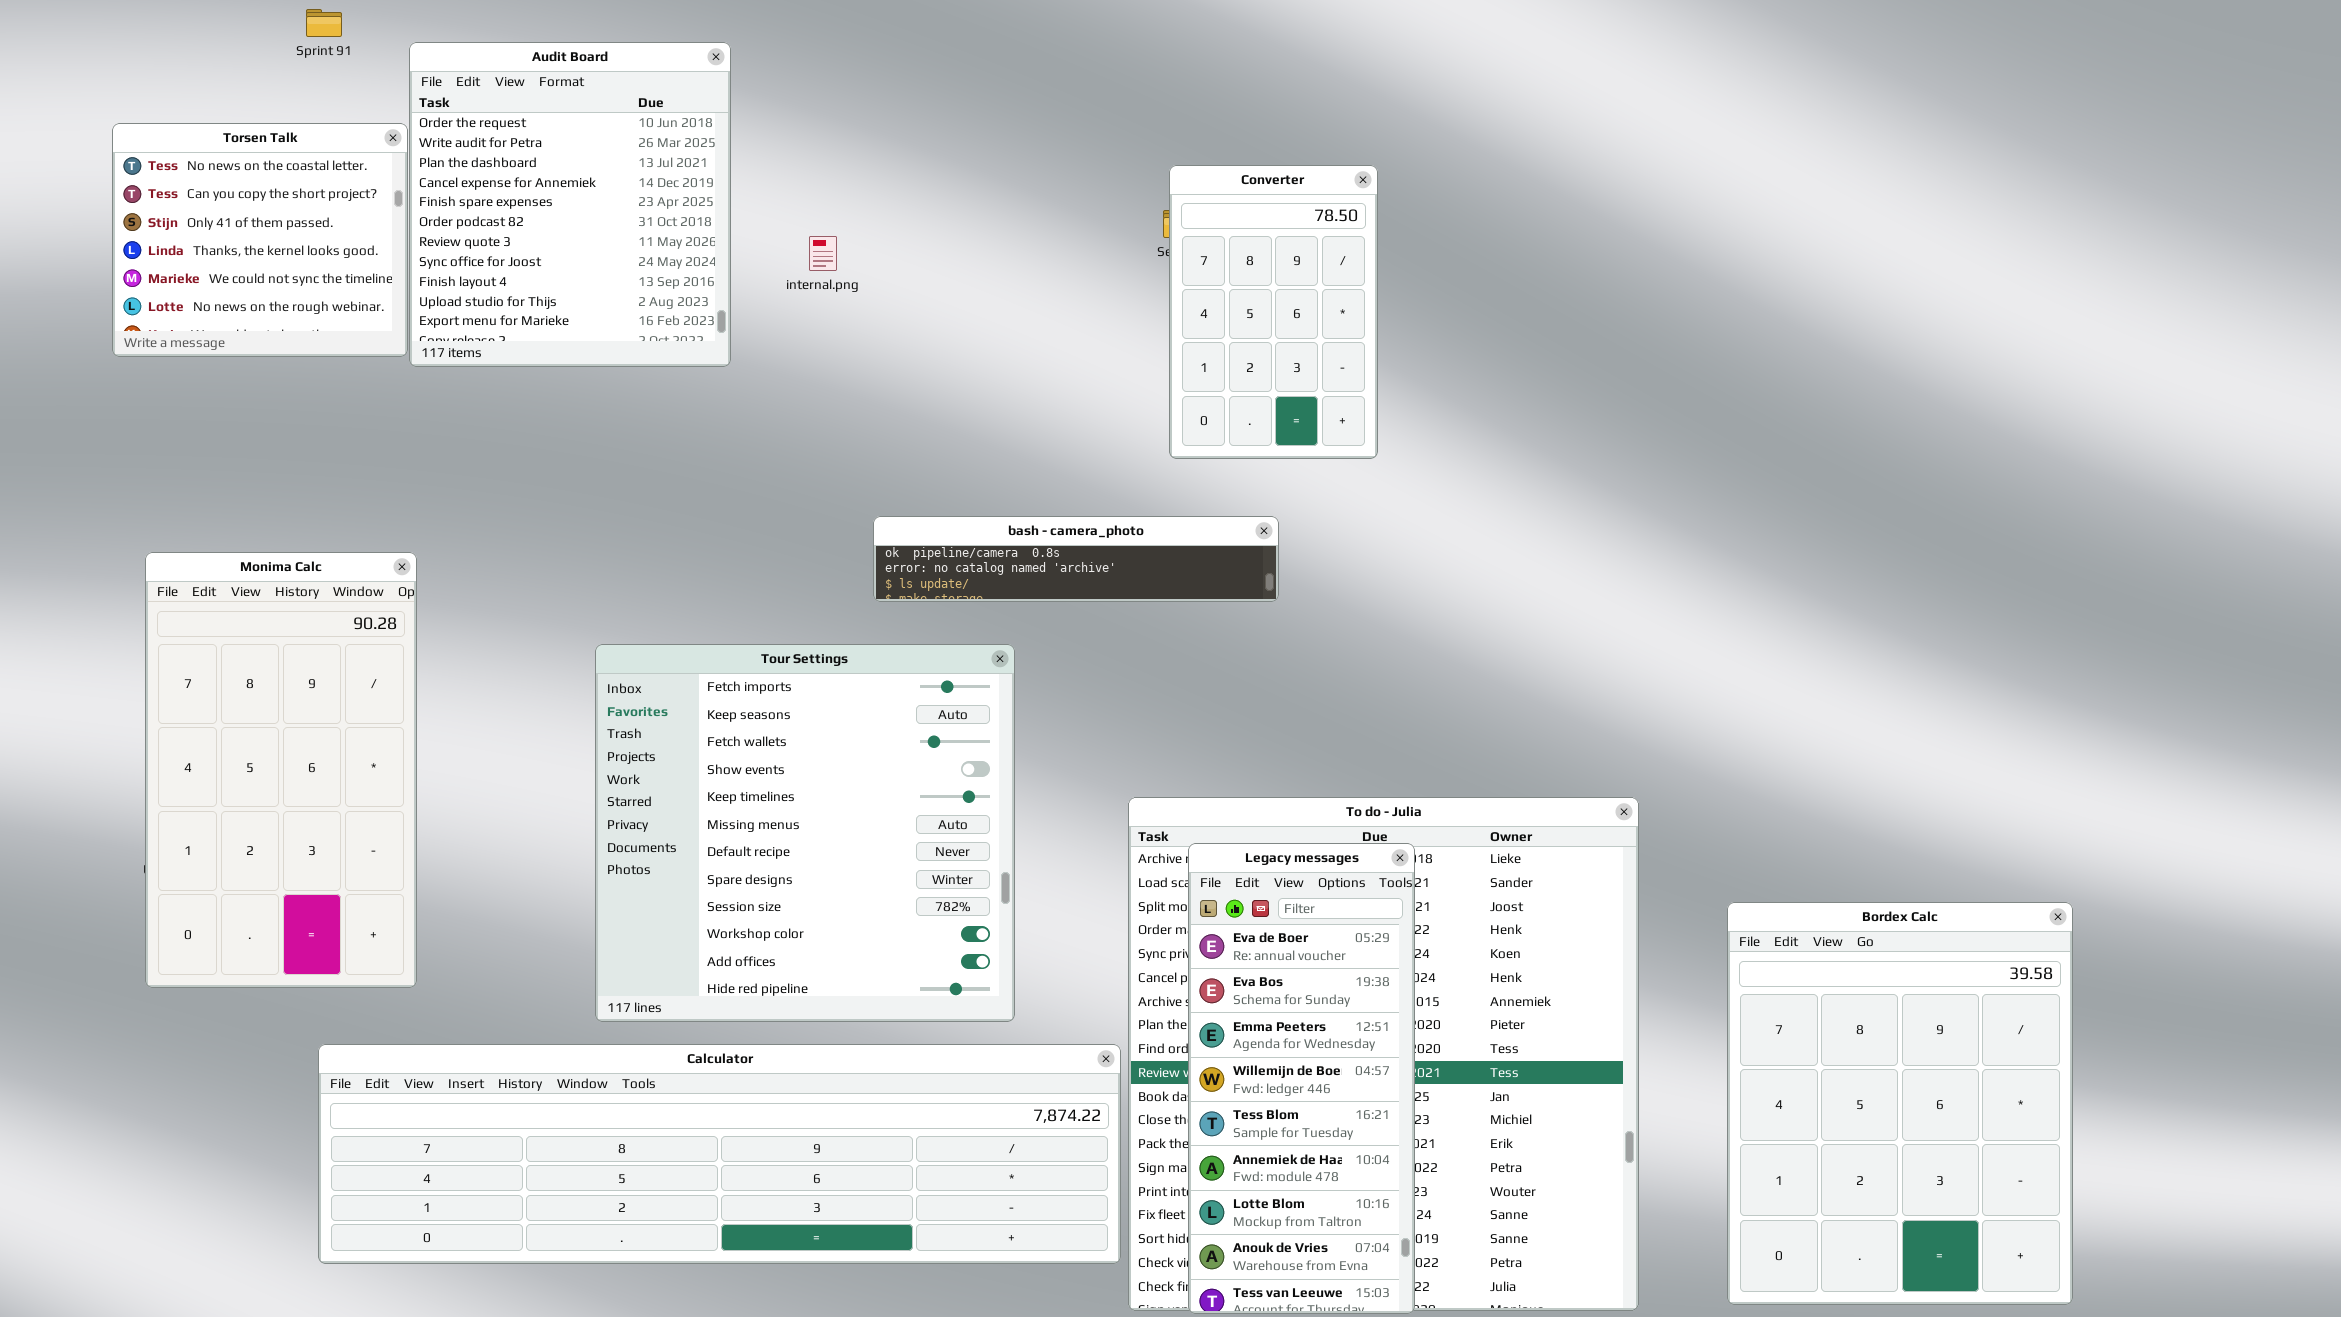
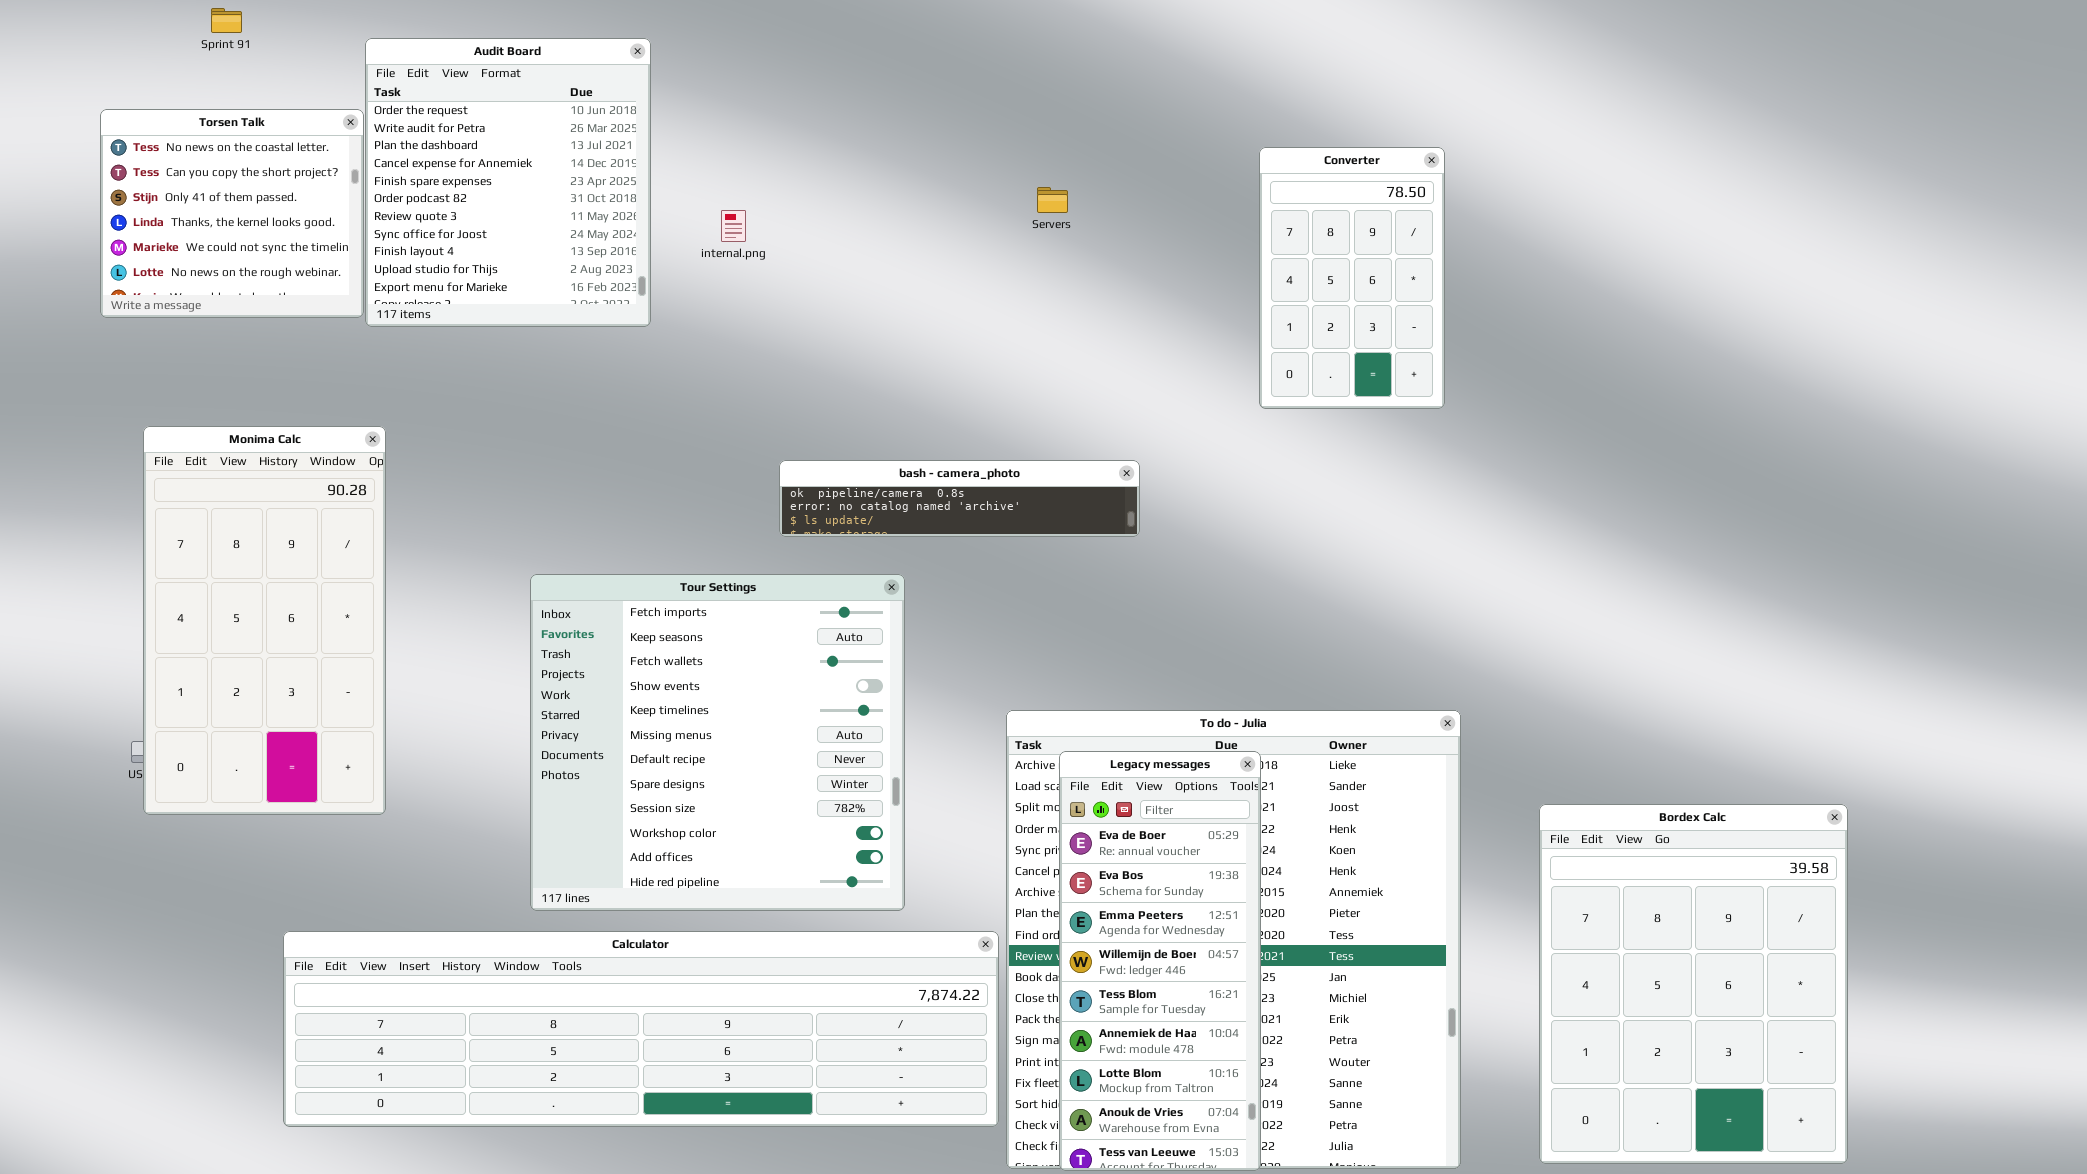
Sprint 91: [306,9,342,37] -> [211,8,242,33], moved
Converter: [1169,165,1378,459] -> [1259,147,1445,409], moved
Monima Calc: [145,552,417,988] -> [143,426,386,815], moved

